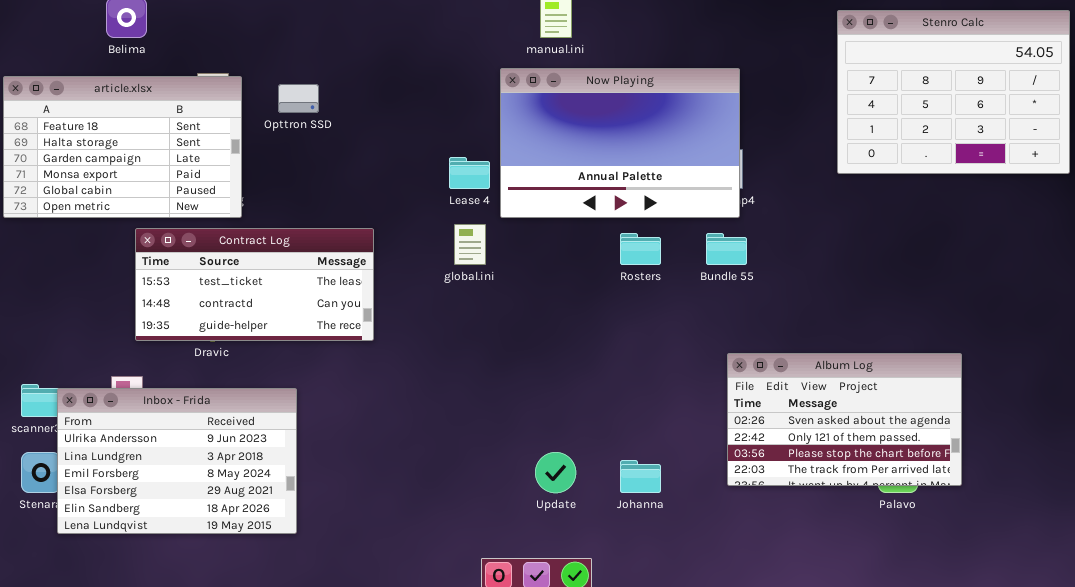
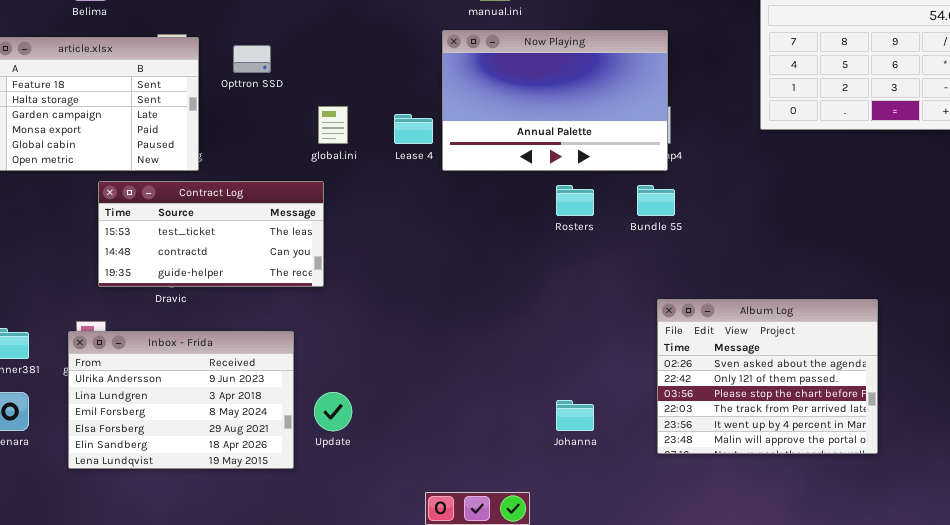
global.ini: [454,224,486,265] -> [318,106,348,144], moved
Album Log: [727,353,962,486] -> [657,299,878,454], resized
Inbox - Frida: [57,388,297,534] -> [68,331,294,469], moved
Update: [535,452,576,493] -> [314,392,352,431], moved

